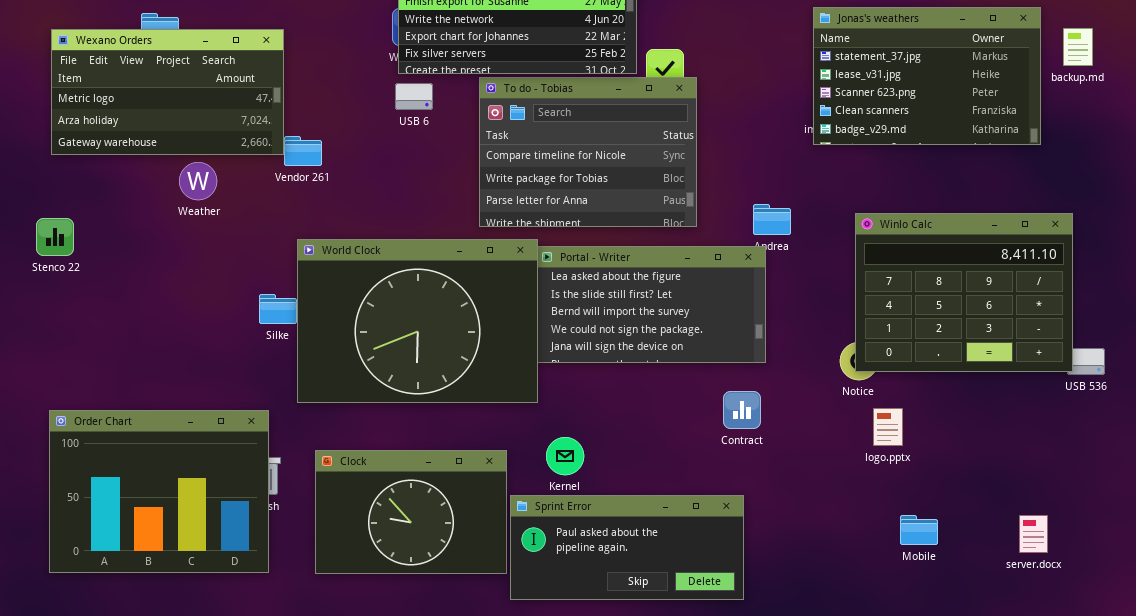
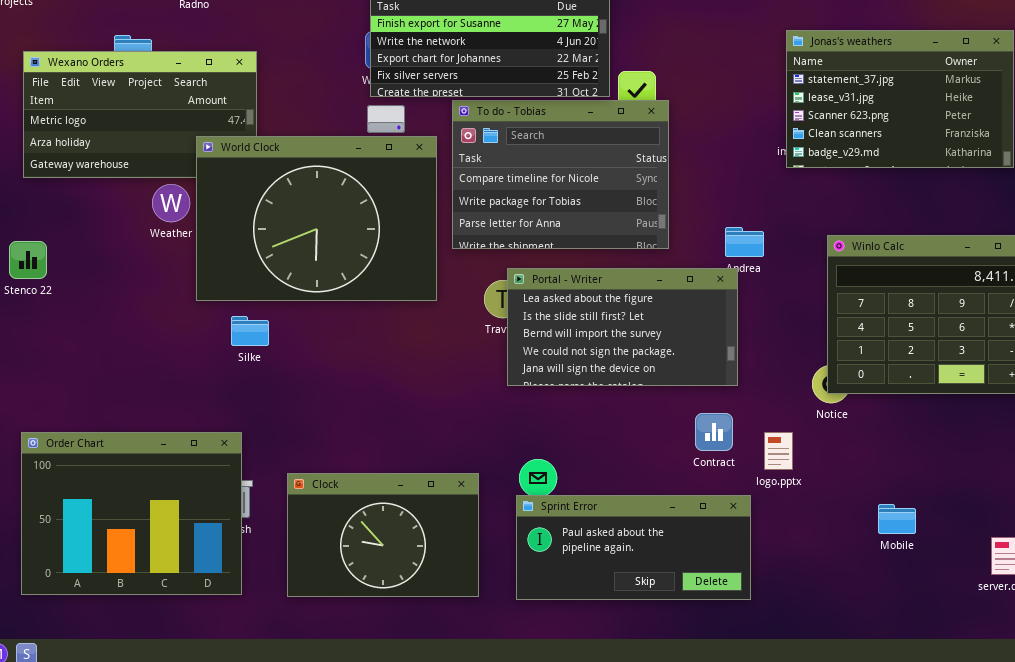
World Clock: [297,239,538,403] -> [196,136,437,301], moved
logo.pptx: [873,408,903,446] -> [764,432,793,470], moved
Sprint Error: [510,495,744,600] -> [516,495,751,600], moved
Mobile: [900,515,938,545] -> [878,504,916,534], moved

